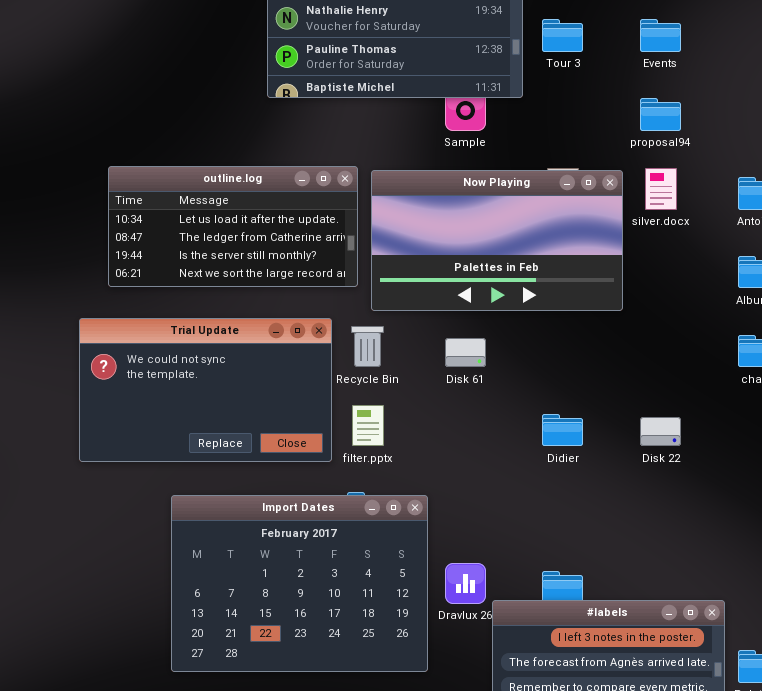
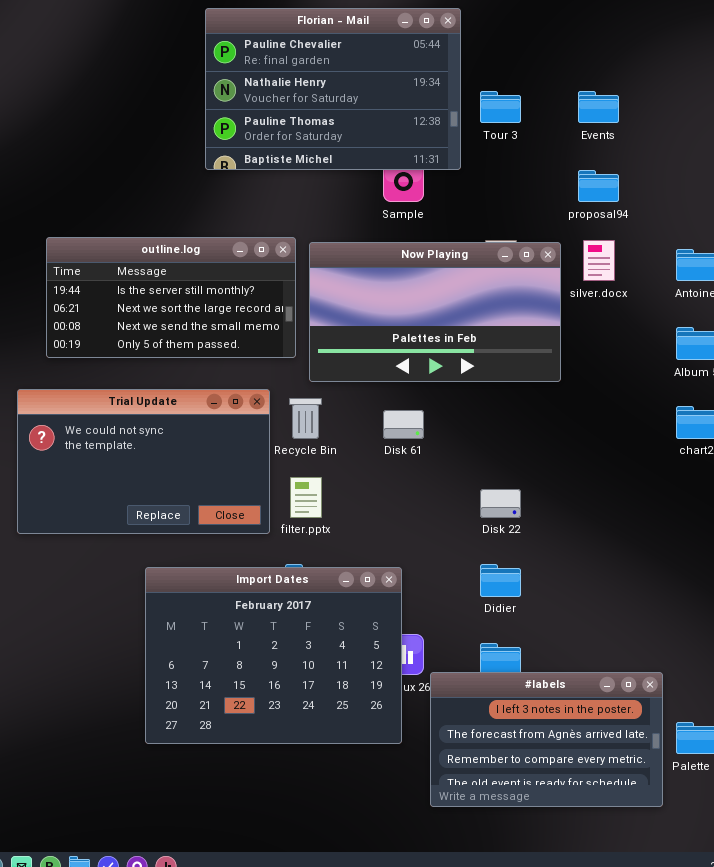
outline.log: [108,166,358,287] -> [46,237,296,358], scrolled down 2 rows
Didier: [542,414,583,446] -> [480,564,521,597], moved
Disk 22: [640,417,681,446] -> [480,489,521,518], moved
Import Dates: [171,495,428,672] -> [145,567,402,744], moved

